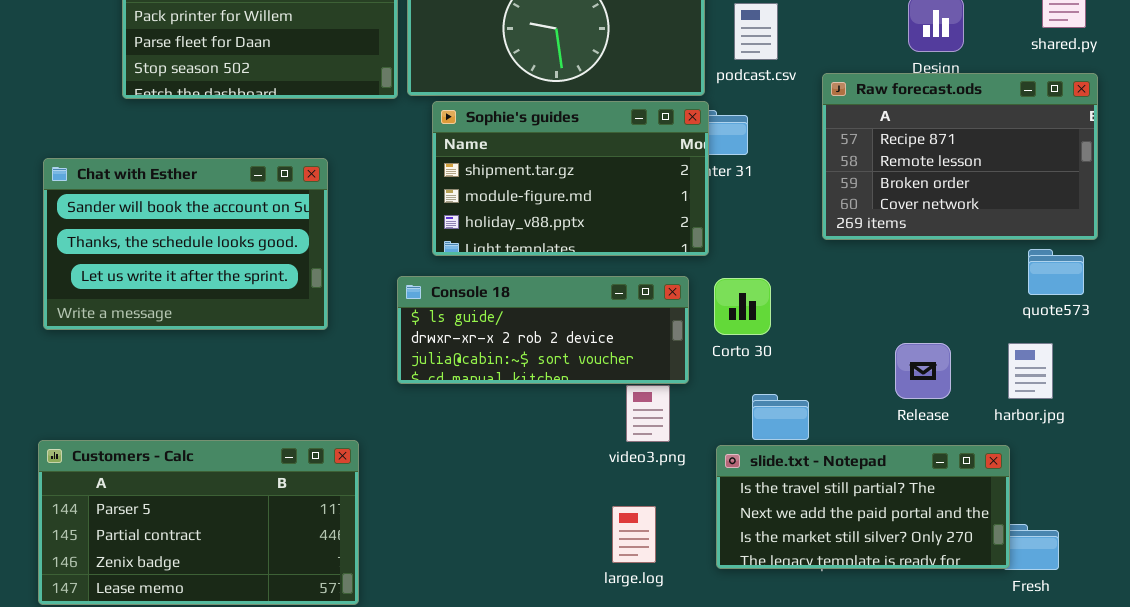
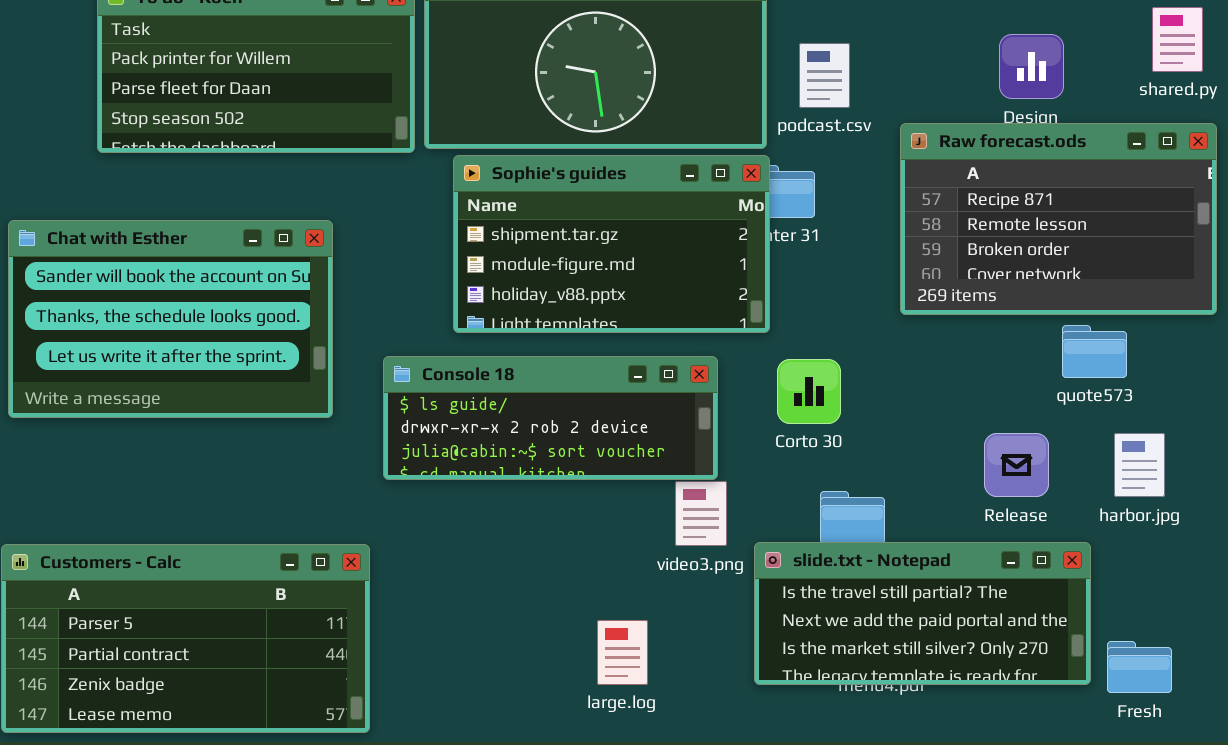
quote573: [1028,249,1084,295] -> [1062,325,1127,378], moved
Console 18: [397,276,689,384] -> [383,356,718,480], moved
slide.txt - Notepad: [716,445,1010,569] -> [754,542,1091,685], moved
large.log: [612,506,656,563] -> [597,620,648,685], moved

